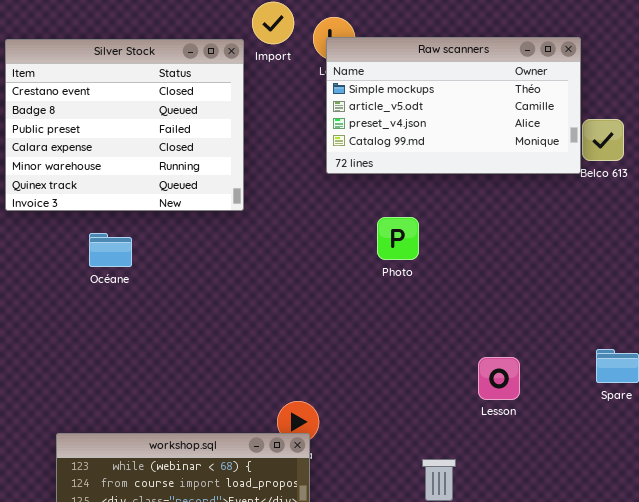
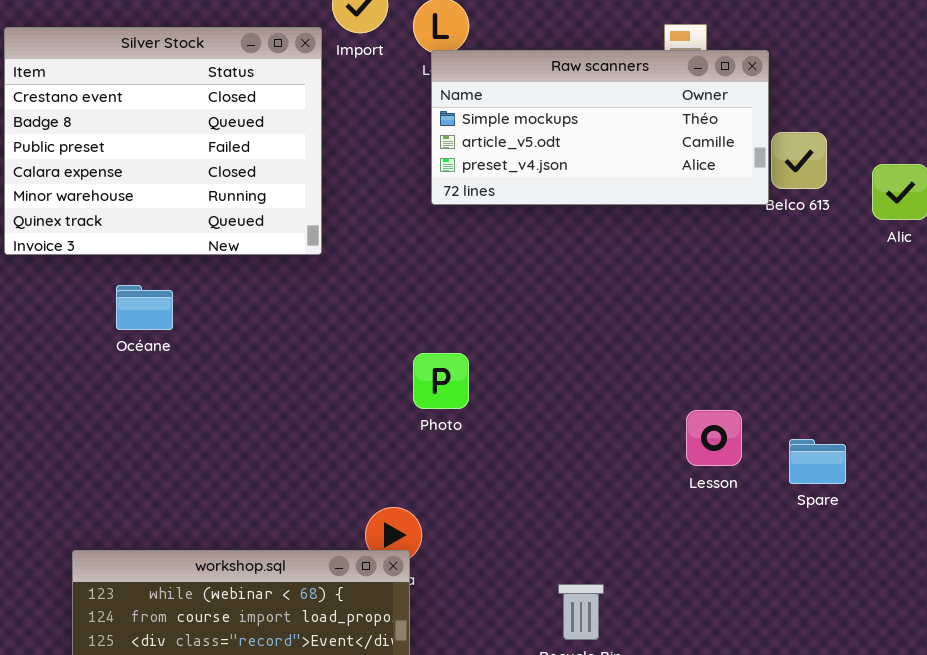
Raw scanners: [326,37,581,174] -> [431,50,769,205], resized
Photo: [377,217,419,260] -> [413,353,469,409], moved
Lesson: [478,357,520,400] -> [686,410,742,466], moved

